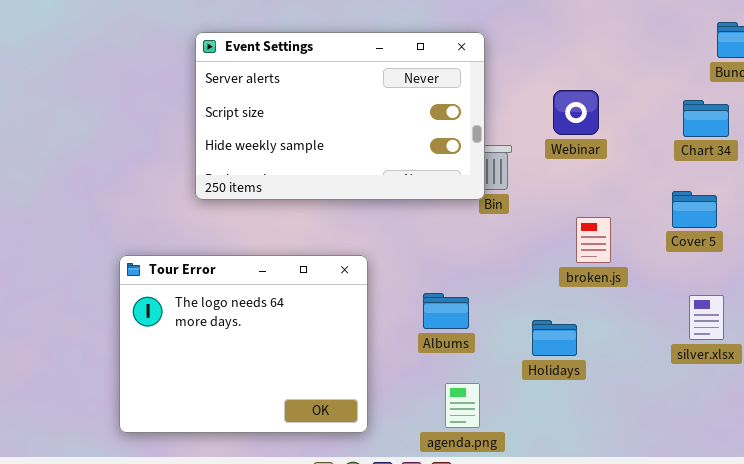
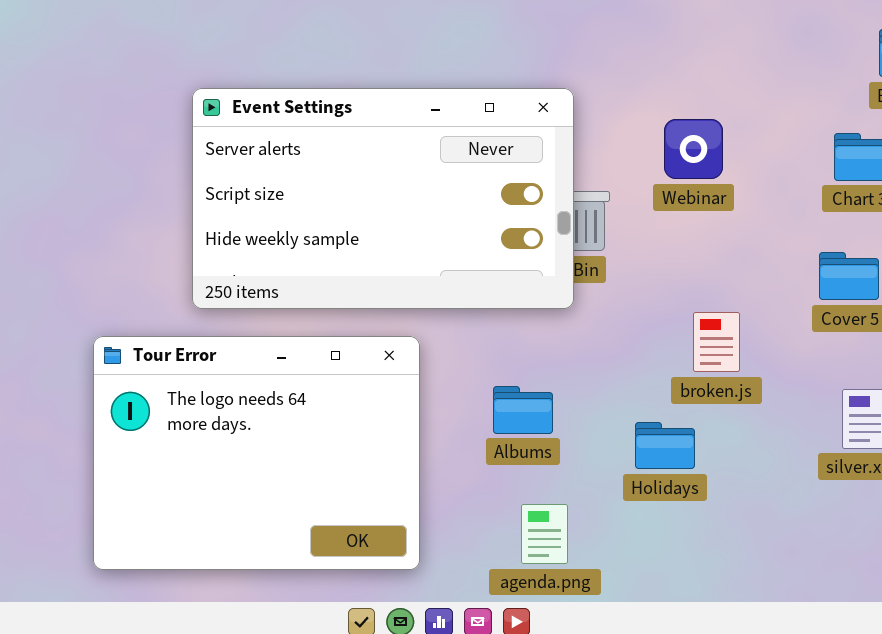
Event Settings: [195,32,485,200] -> [192,88,574,309], moved
broken.js: [576,217,611,263] -> [693,312,740,372], moved

